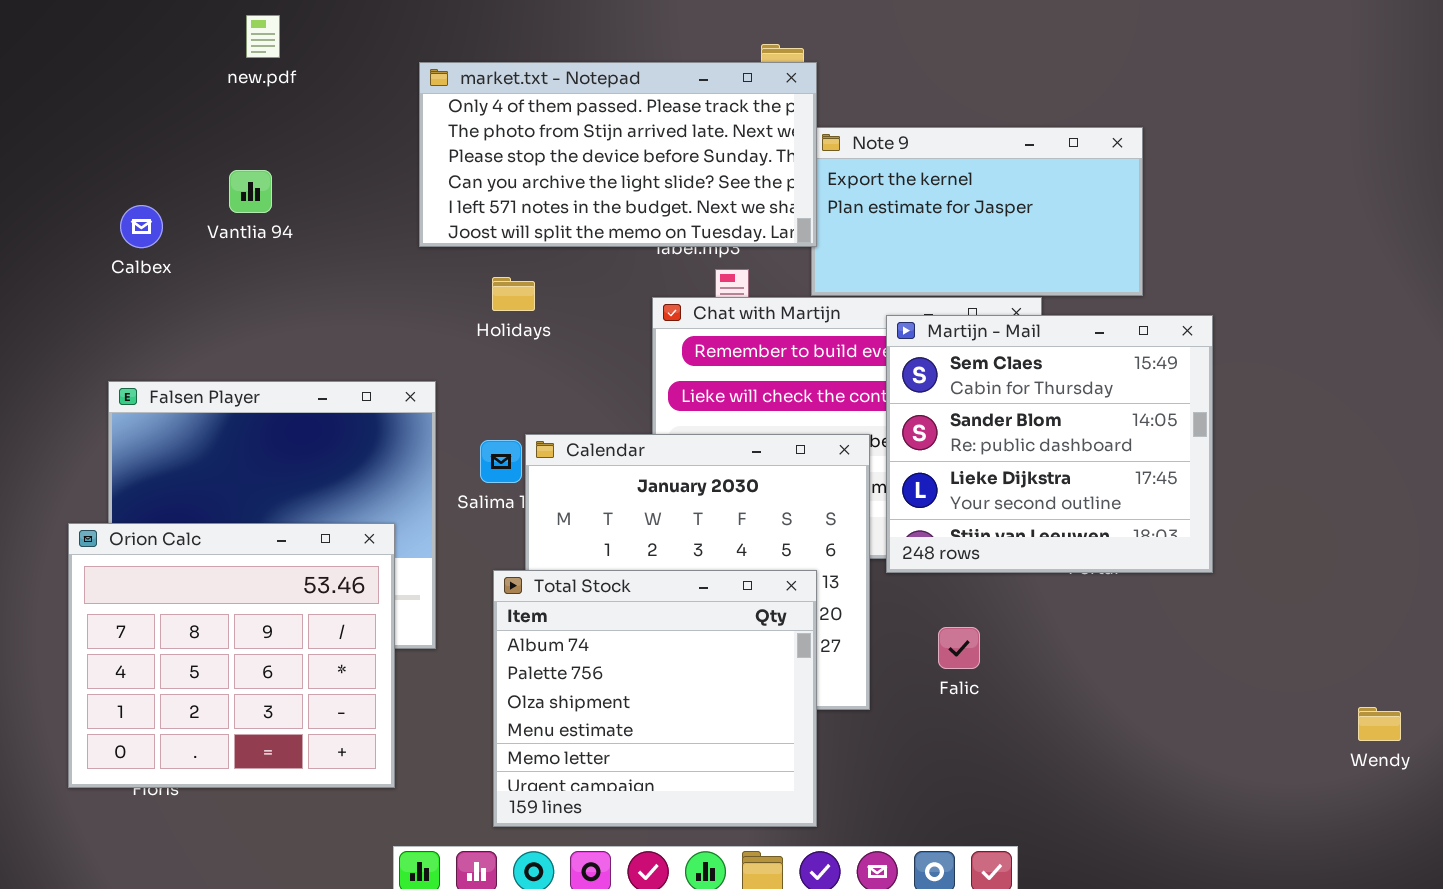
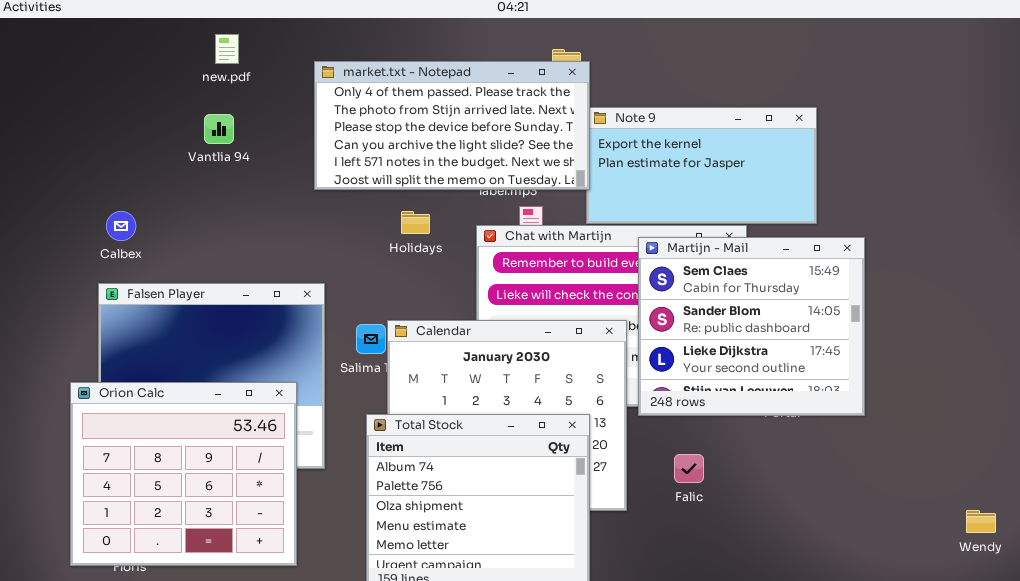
new.pdf: [246,15,280,58] -> [215,34,239,64], moved
Vantlia 94: [229,170,272,213] -> [204,114,234,144], moved
Calbex: [120,205,163,248] -> [106,211,136,241], moved
Holidays: [492,277,535,311] -> [401,211,430,234], moved

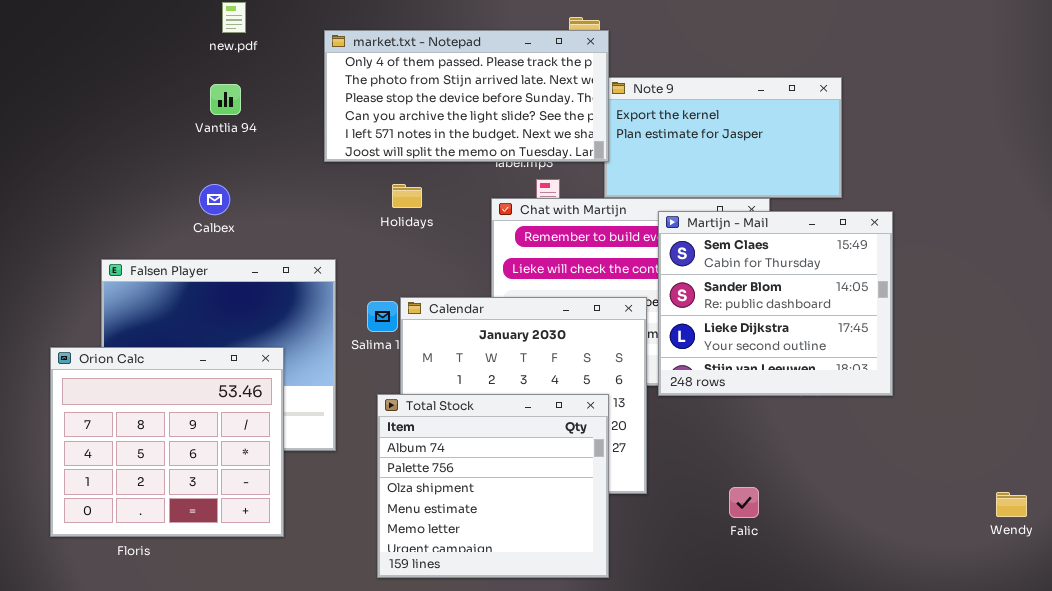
Calbex: [106,211,136,241] -> [199,184,230,215], moved
Holidays: [401,211,430,234] -> [392,184,422,208], moved
Orion Calc: [70,382,297,566] -> [50,347,284,537], moved
Falic: [674,454,704,483] -> [729,487,759,518], moved

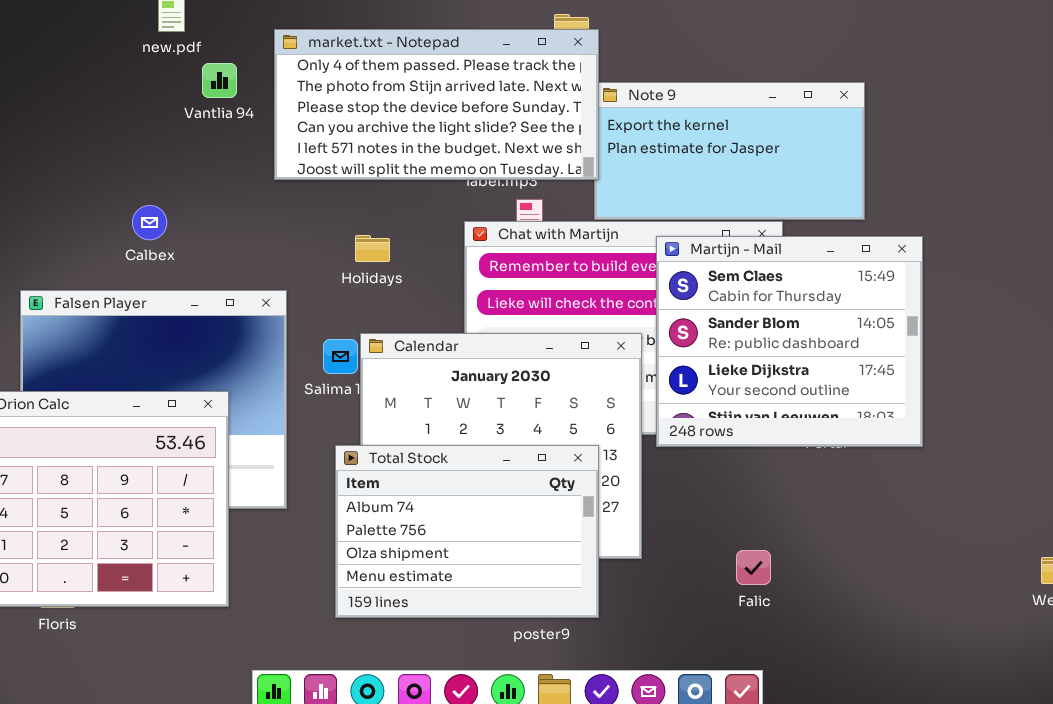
Vantlia 94: [210,84,241,115] -> [202,63,237,98], moved
Holidays: [392,184,422,208] -> [355,235,390,262], moved
Total Stock: [377,394,609,578] -> [335,445,599,618], resized

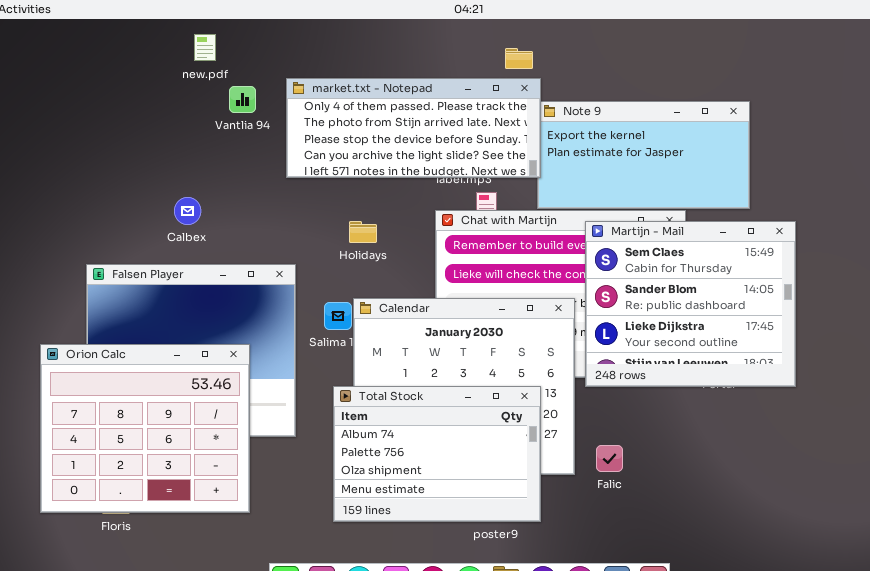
market.txt - Notepad: [274,29,599,180] -> [286,78,541,178], resized
Falic: [736,550,771,585] -> [596,445,623,472], moved

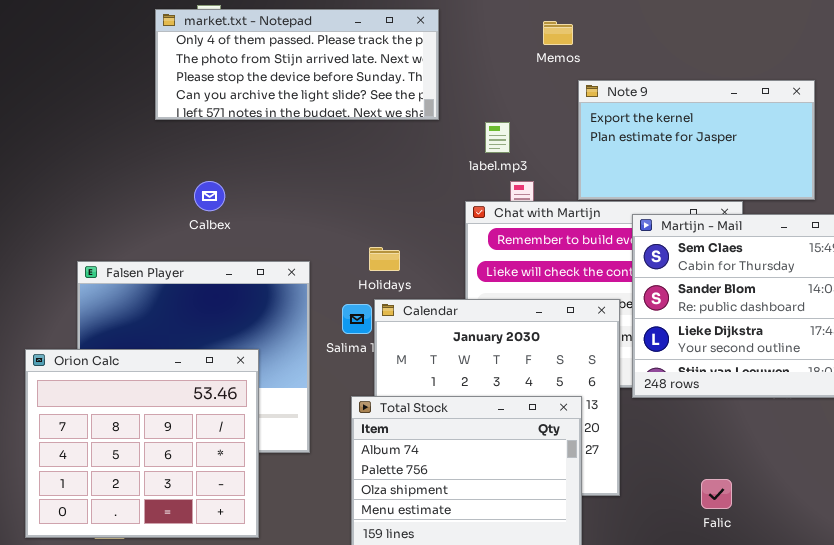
market.txt - Notepad: [286,78,541,178] -> [155,9,439,120], moved
Calbex: [174,197,201,225] -> [194,181,225,211], moved
Holidays: [349,221,377,243] -> [369,247,400,271], moved
Falic: [596,445,623,472] -> [701,479,732,509], moved

